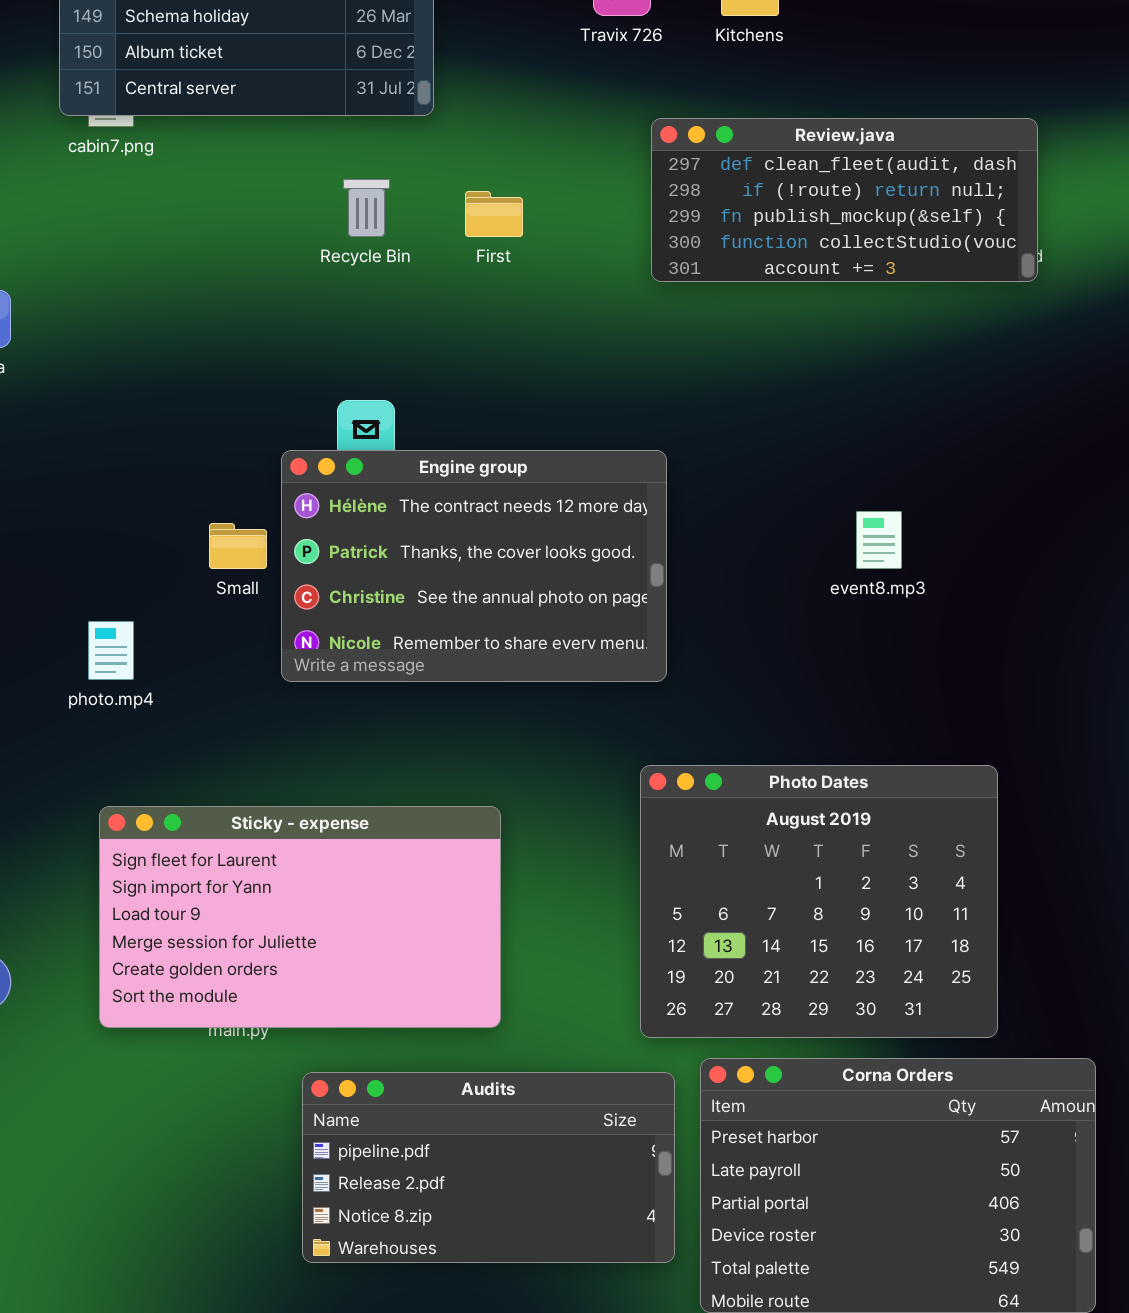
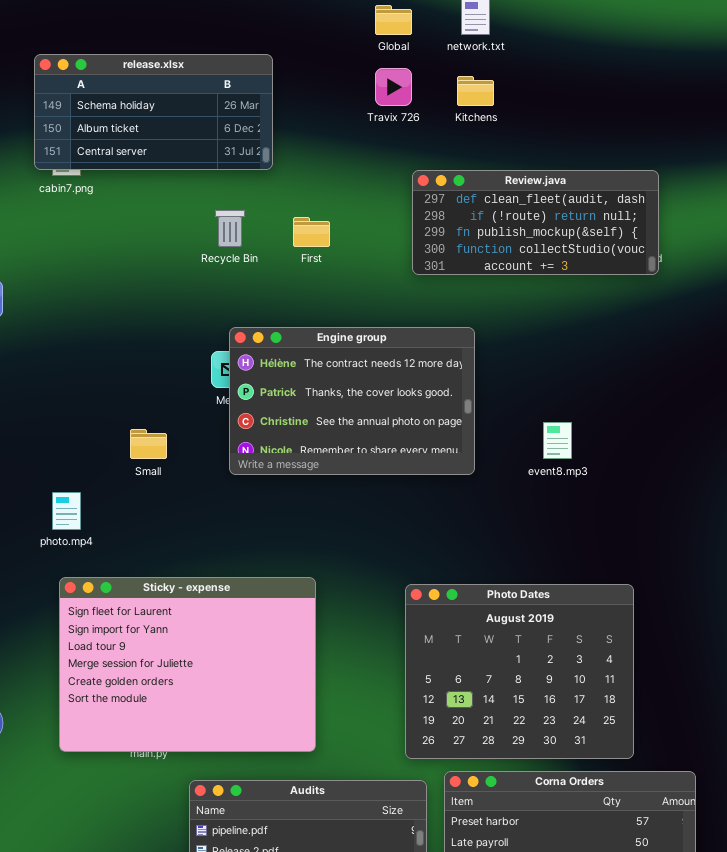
Engine group: [281,450,667,682] -> [229,327,475,475], moved
Sticky - expense: [99,806,501,1028] -> [59,577,316,752], resized

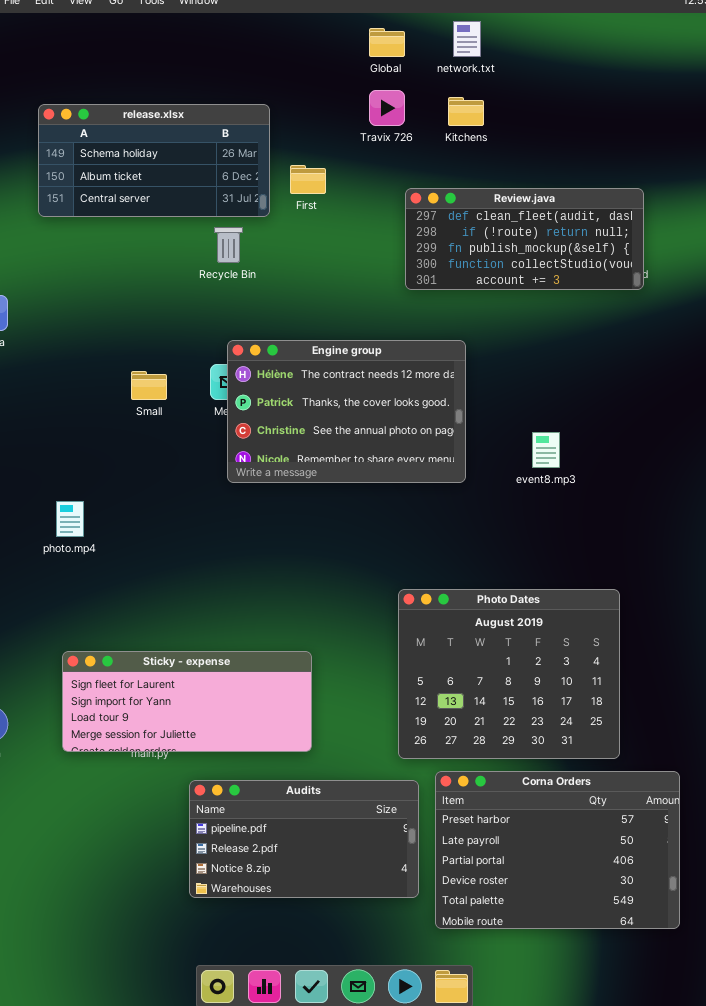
release.xlsx: [34,54,273,170] -> [38,104,270,217], moved
First: [293,217,330,247] -> [290,165,326,194], moved
Small: [130,429,167,459] -> [131,371,167,400], moved
Sticky - expense: [59,577,316,752] -> [62,651,312,752], resized

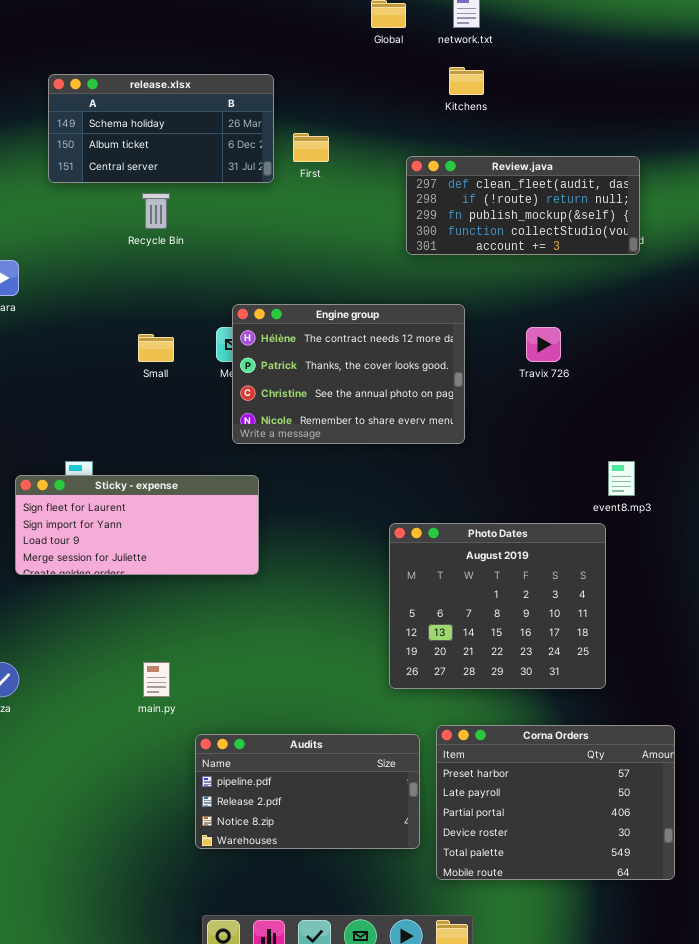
Travix 726: [369,90,405,126] -> [526,327,561,362], moved
Recycle Bin: [214,227,243,263] -> [142,193,170,229], moved
event8.mp3: [532,432,560,468] -> [608,461,635,496], moved
Photo Dates: [398,589,620,759] -> [389,523,606,689], moved
Sticky - expense: [62,651,312,752] -> [15,475,259,575], moved

